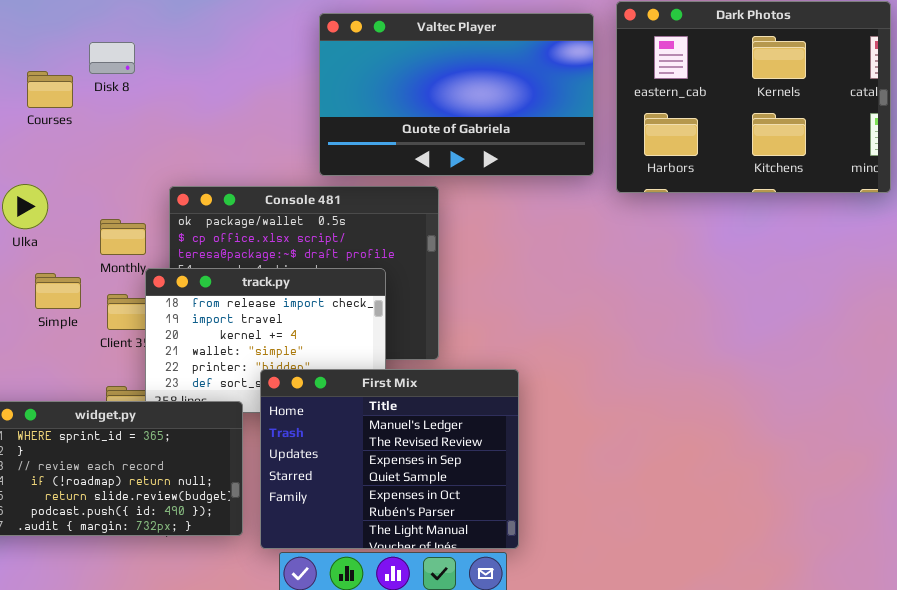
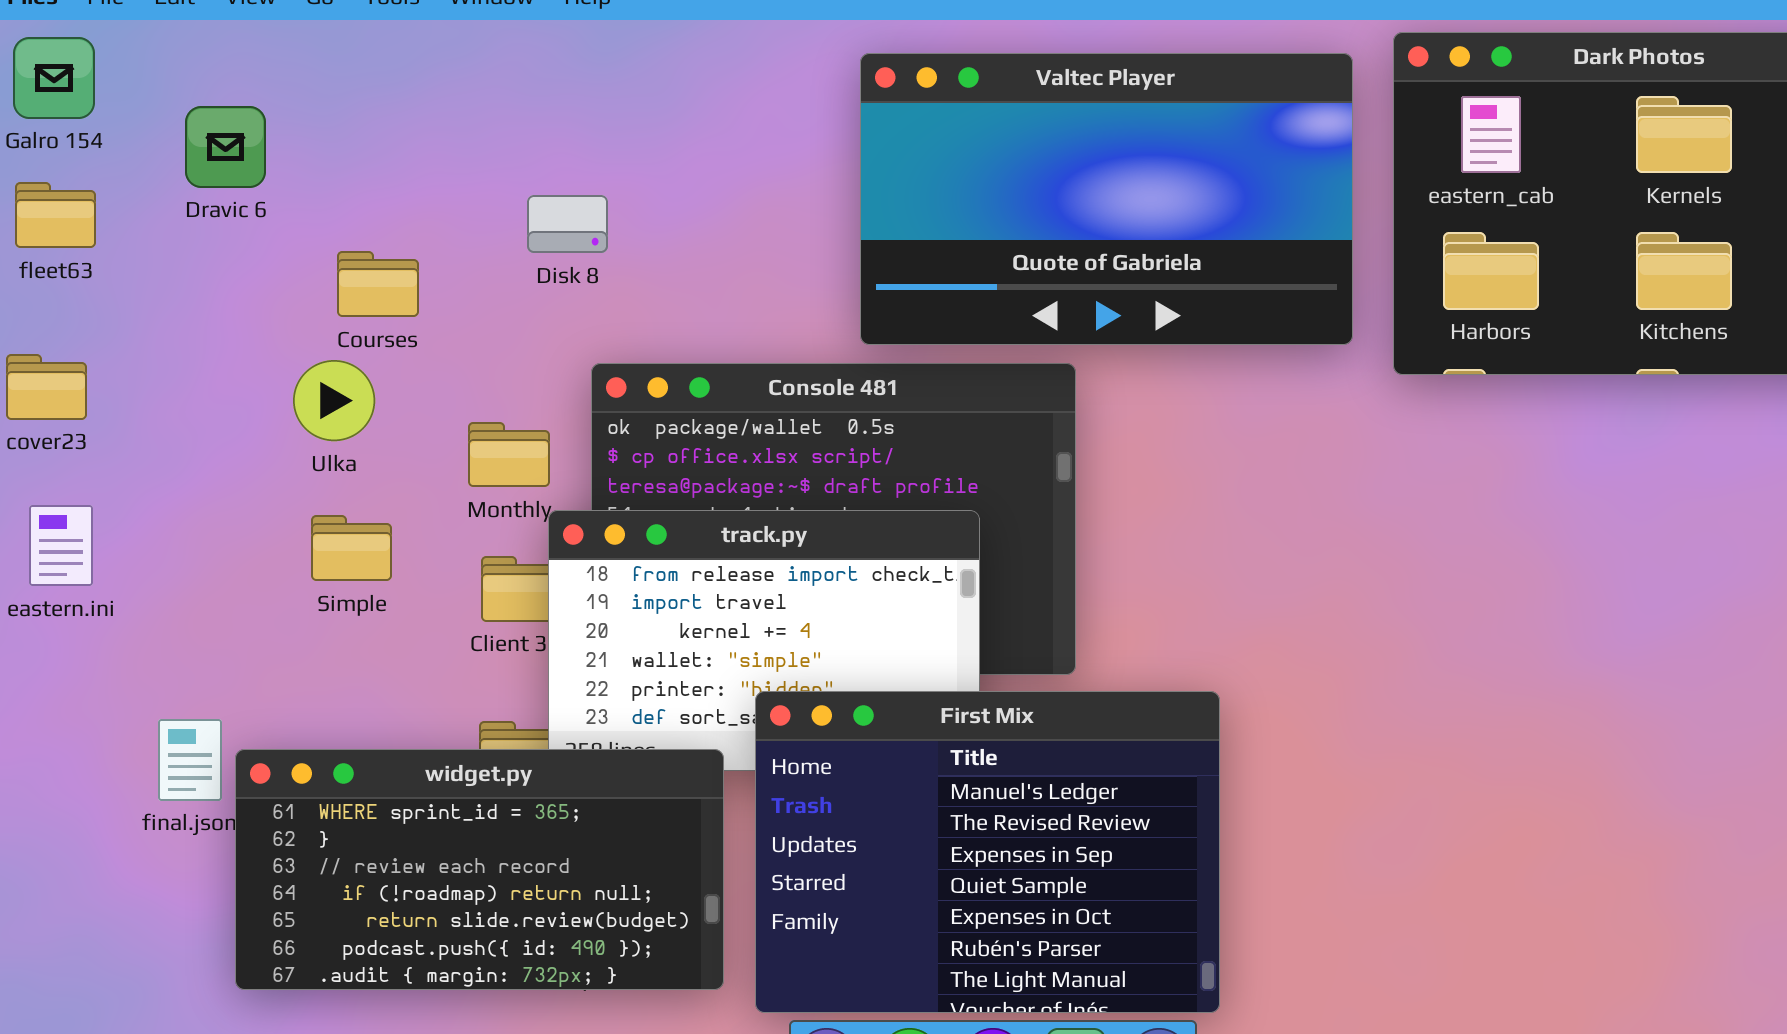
Disk 8: [89,42,135,74] -> [527,195,608,253], moved
Courses: [27,71,73,108] -> [337,251,419,317], moved
Simple: [35,273,81,309] -> [311,515,392,581], moved

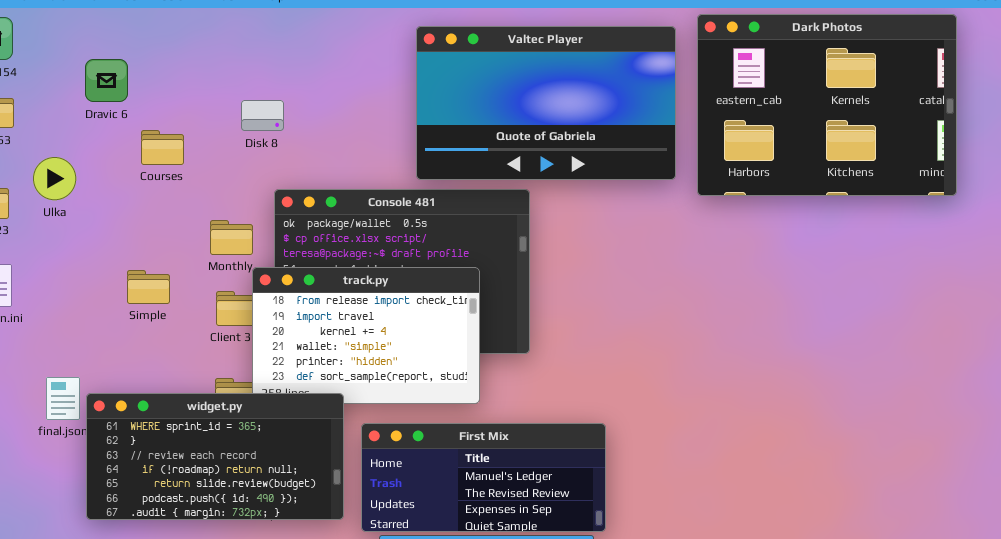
Dravic 6: [185,106,266,188] -> [85,59,128,102], moved
Ulka: [293,360,375,441] -> [33,157,76,200], moved
First Mix: [755,691,1220,1013] -> [361,423,606,532], resized

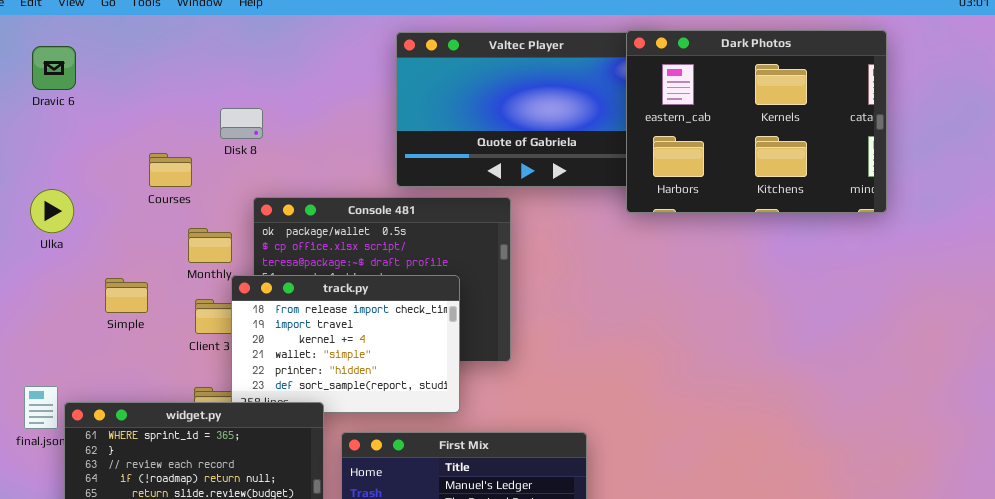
Dark Photos: [697,14,957,196] -> [626,30,887,213], moved
Dravic 6: [85,59,128,102] -> [32,46,76,90], moved
Courses: [141,130,184,165] -> [149,153,192,187], moved
Ulka: [33,157,76,200] -> [30,189,74,233], moved

